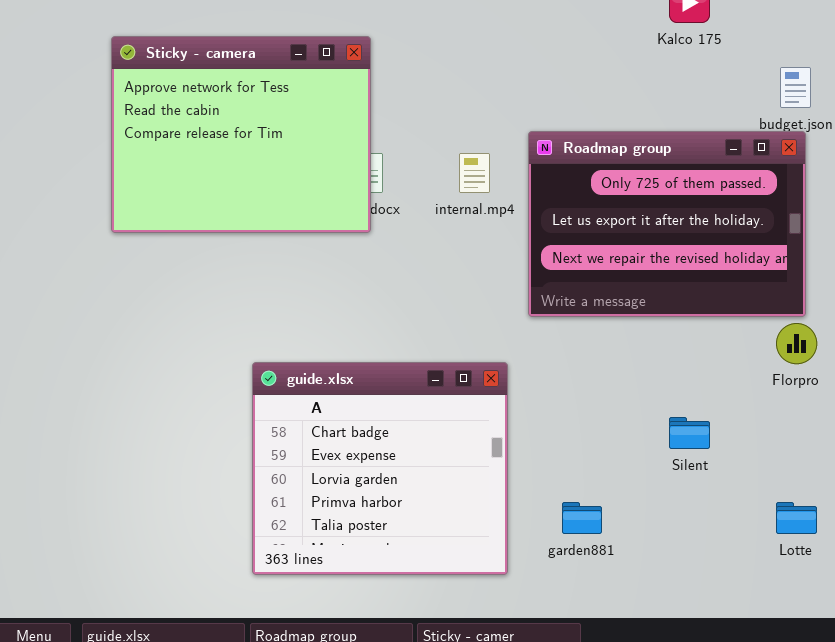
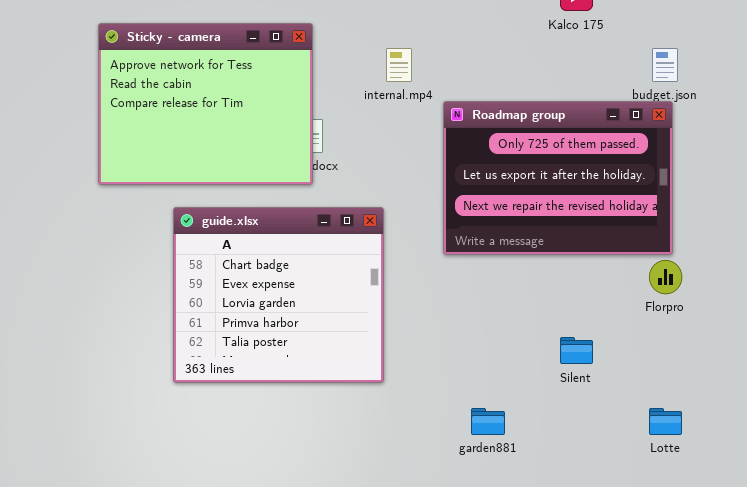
internal.mp4: [459,153,490,193] -> [386,48,412,82], moved
guide.xlsx: [252,362,508,575] -> [173,207,384,383], moved

